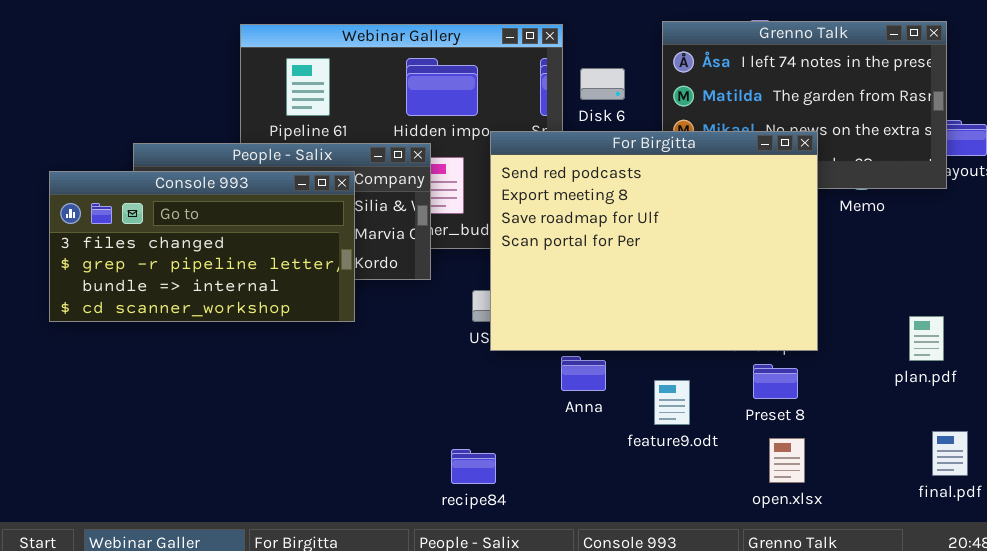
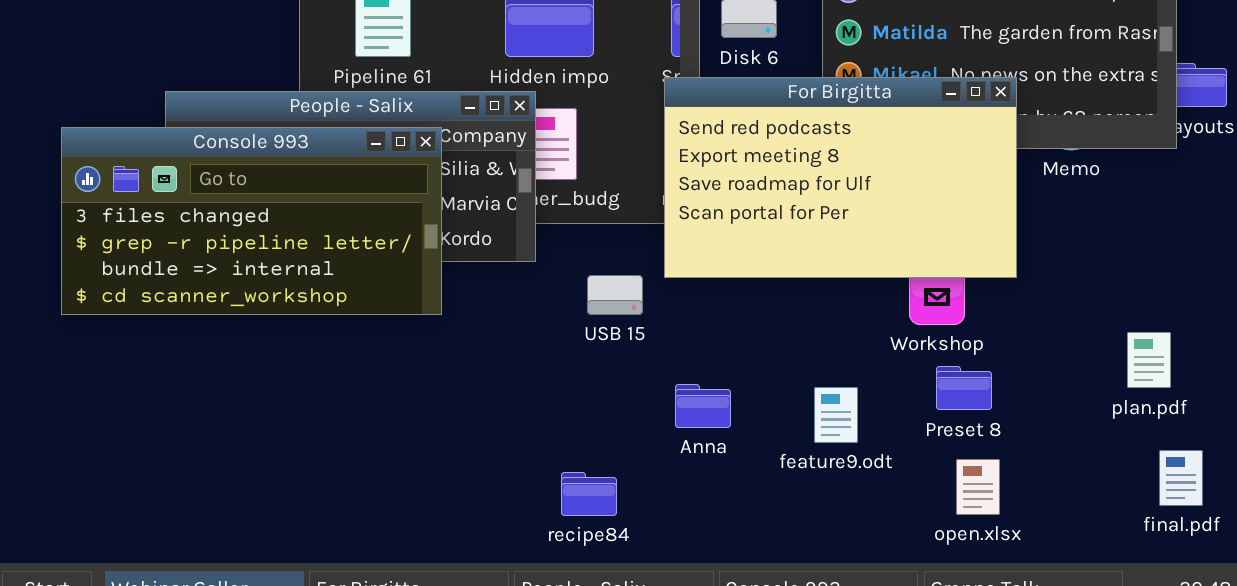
For Birgitta: [490,131,818,351] -> [664,77,1017,278], resized
plan.pdf: [909,316,944,361] -> [1127,332,1171,388], moved
Anna: [561,356,606,391] -> [675,384,731,428], moved

